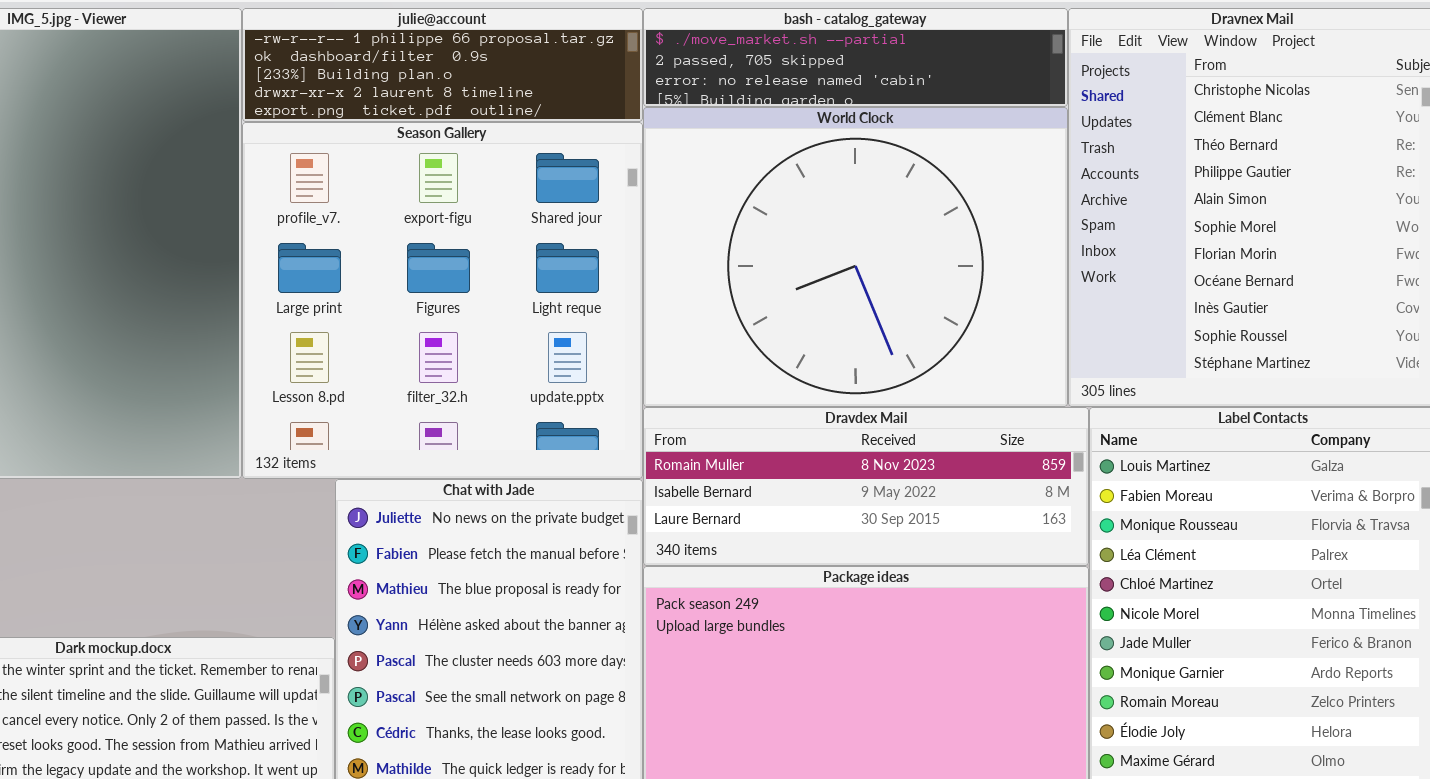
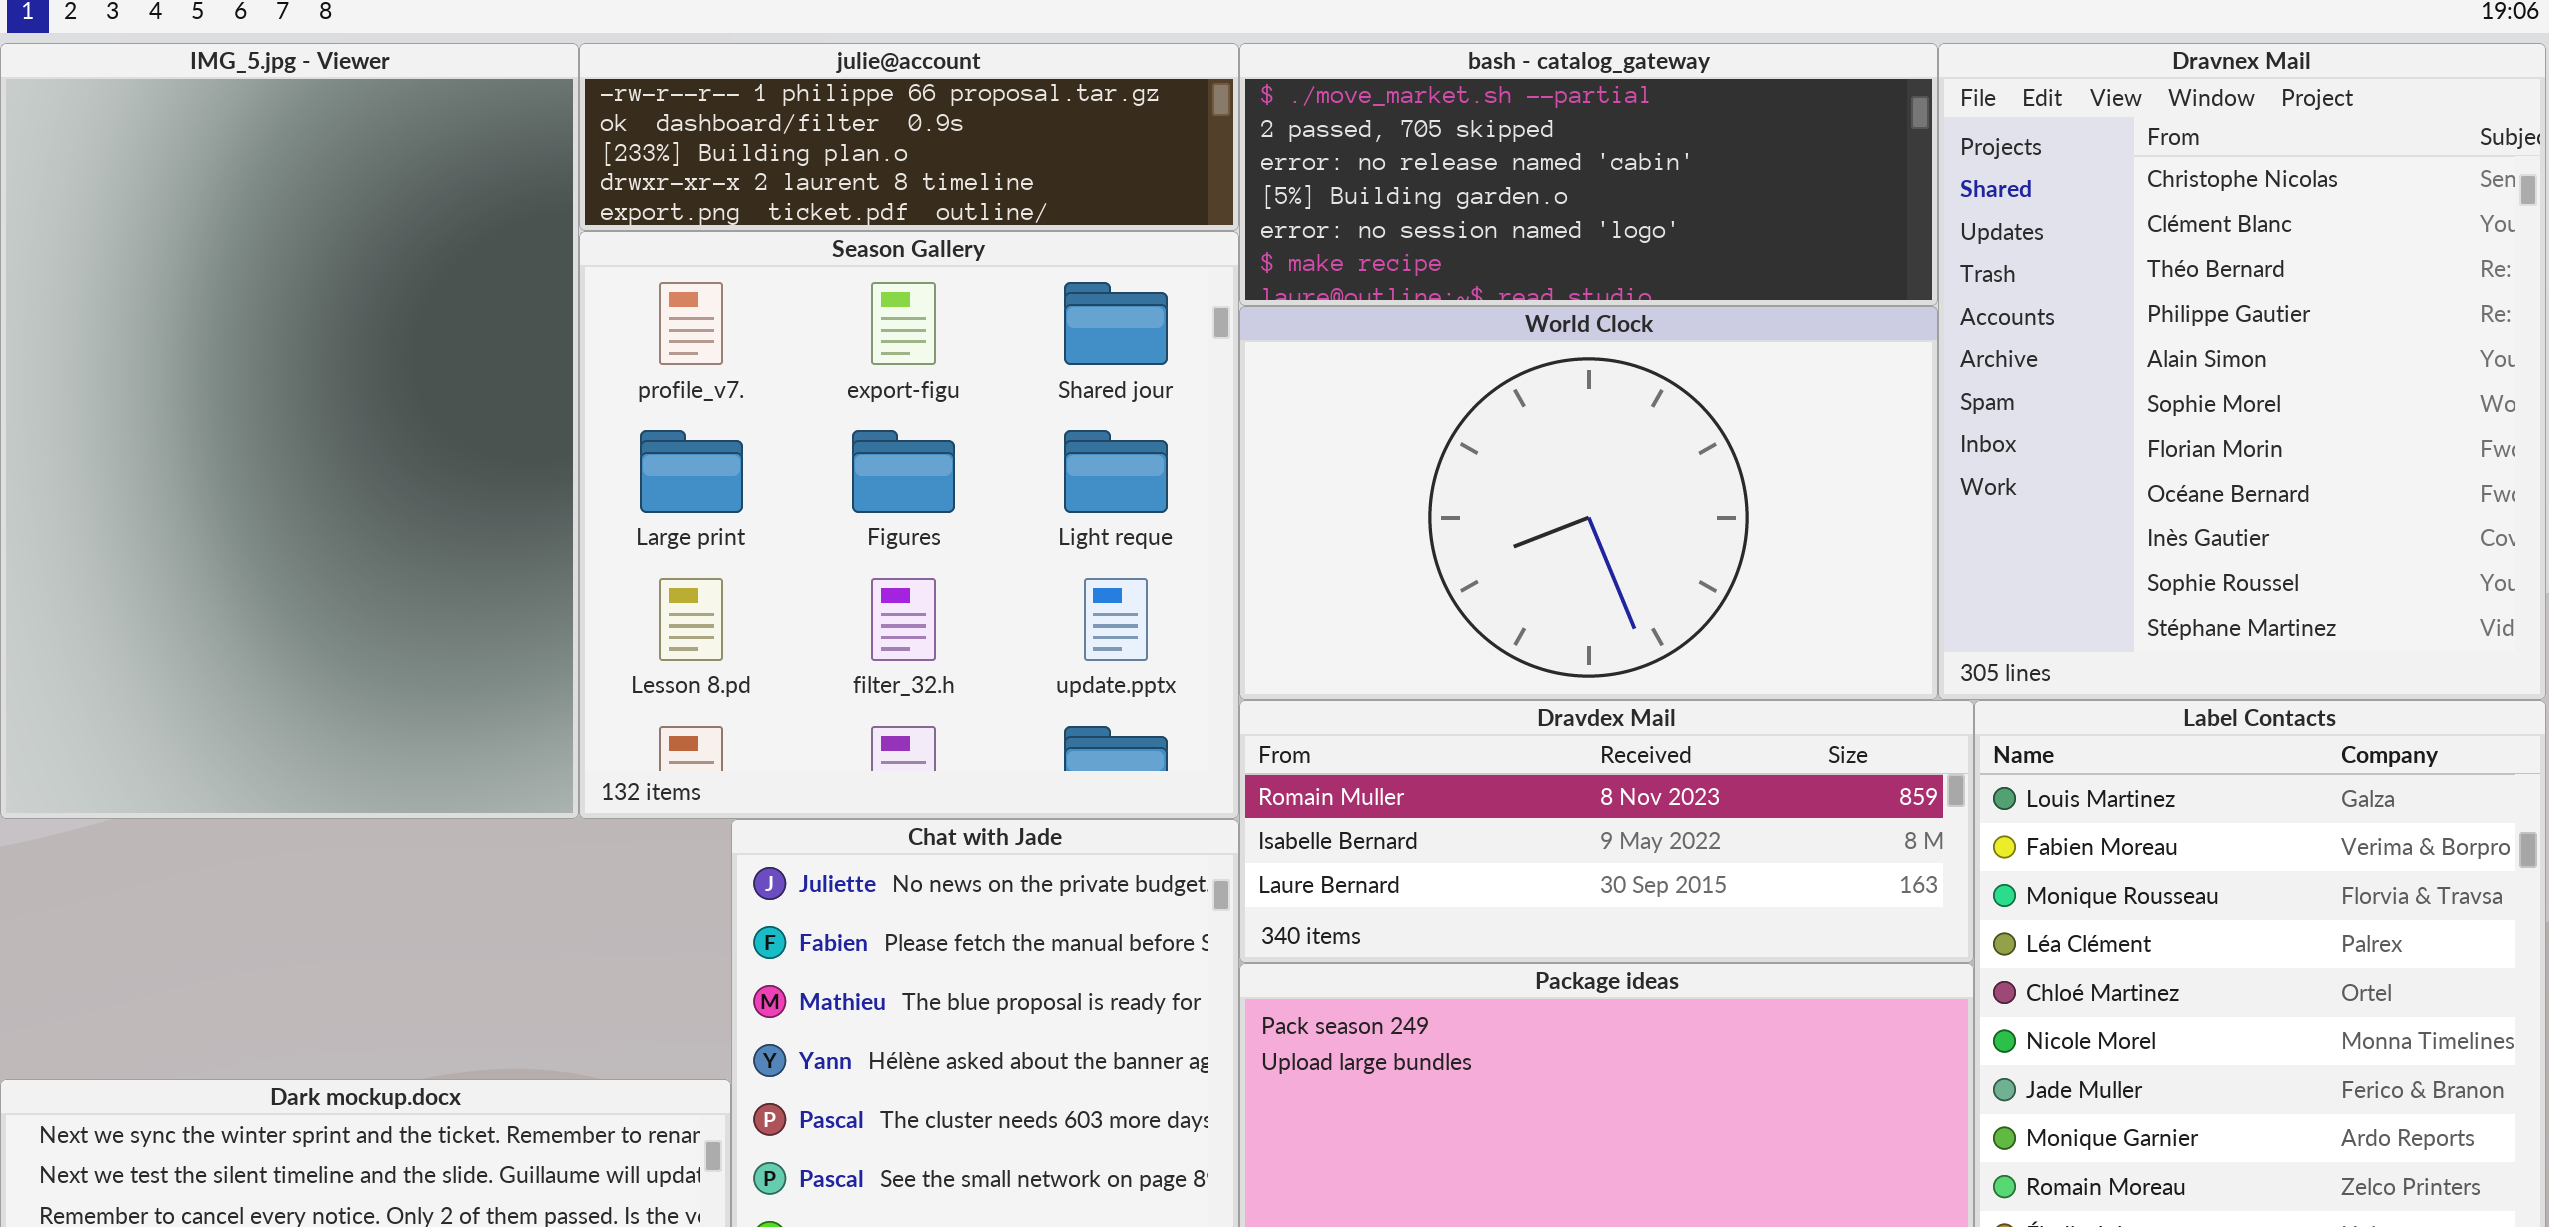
bash - catalog_gateway: [643,8,1068,107] -> [1239,43,1938,306], resized
World Clock: [643,107,1068,407] -> [1239,306,1938,700], resized

